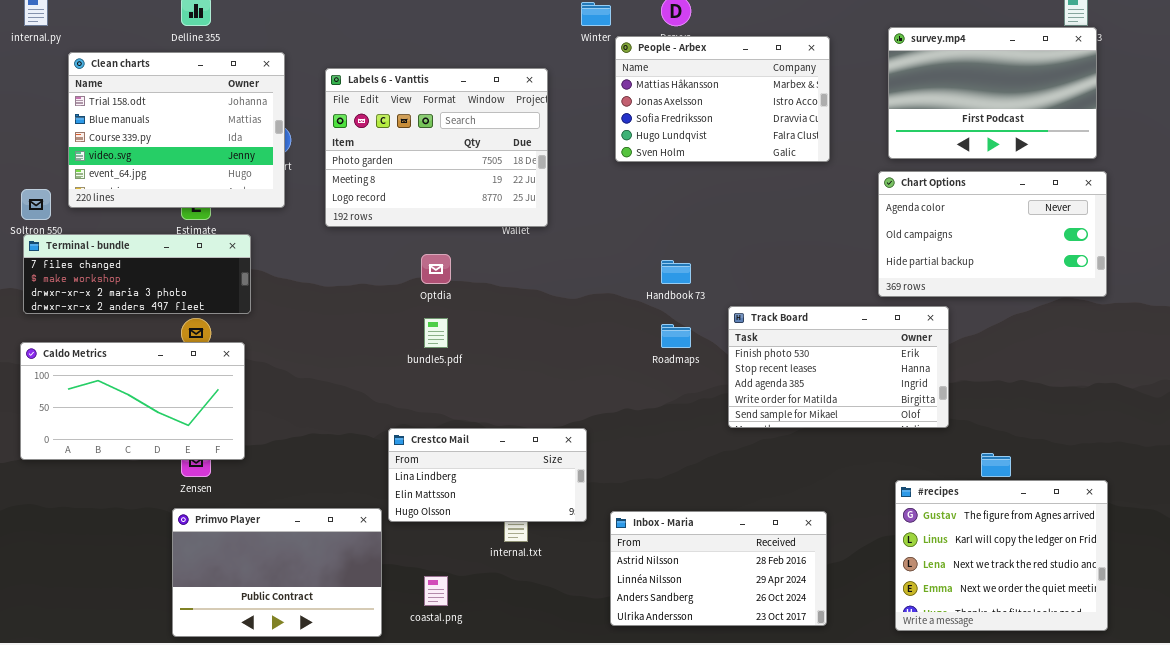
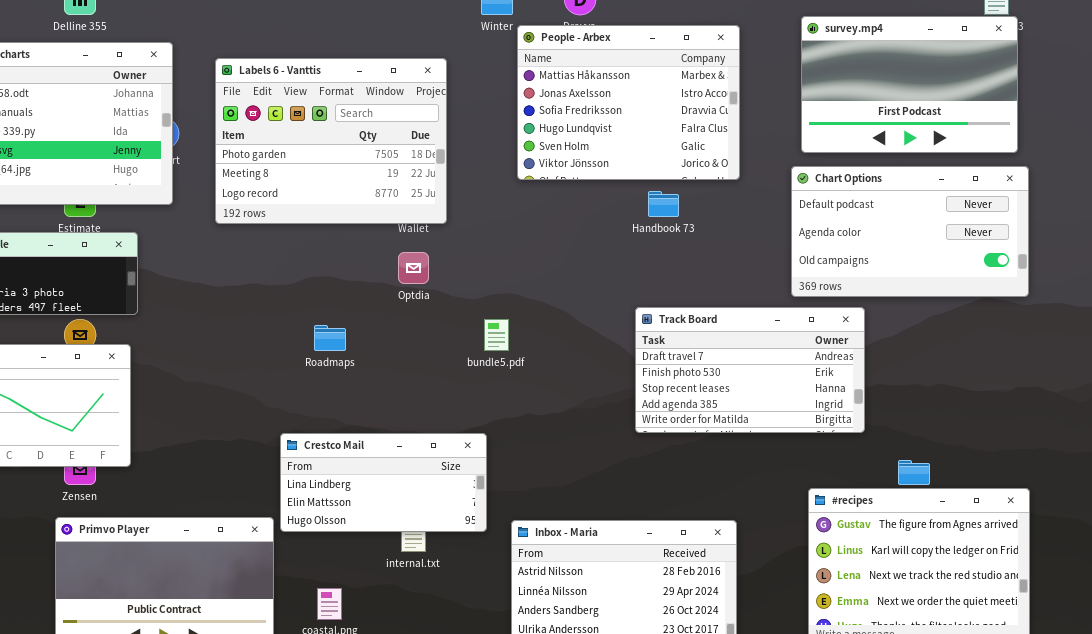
People - Arbex: [615,36,830,162] -> [517,25,740,180], resized
Chart Options: [878,171,1107,297] -> [791,166,1029,297], scrolled up 1 row
Optdia: [421,254,451,284] -> [398,252,429,284], moved
Handbook 73: [661,260,691,284] -> [648,191,679,217], moved
Track Board: [728,306,949,428] -> [635,307,865,433], scrolled up 1 row
bundle5.pdf: [424,318,448,348] -> [484,319,509,351], moved
Roadmaps: [661,324,691,348] -> [314,325,346,351], moved

